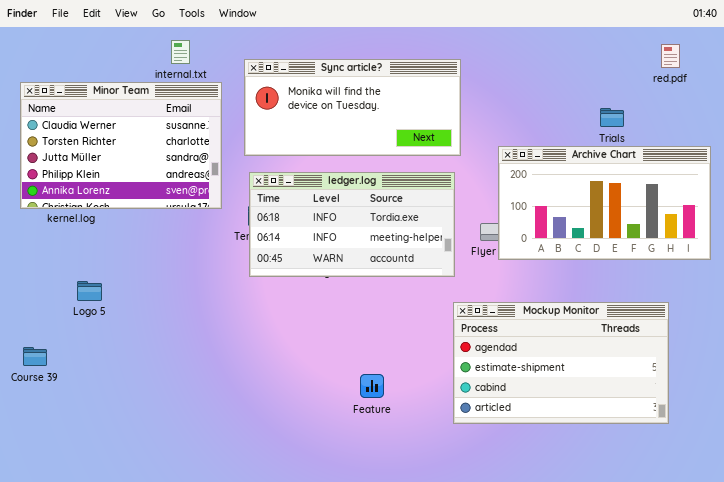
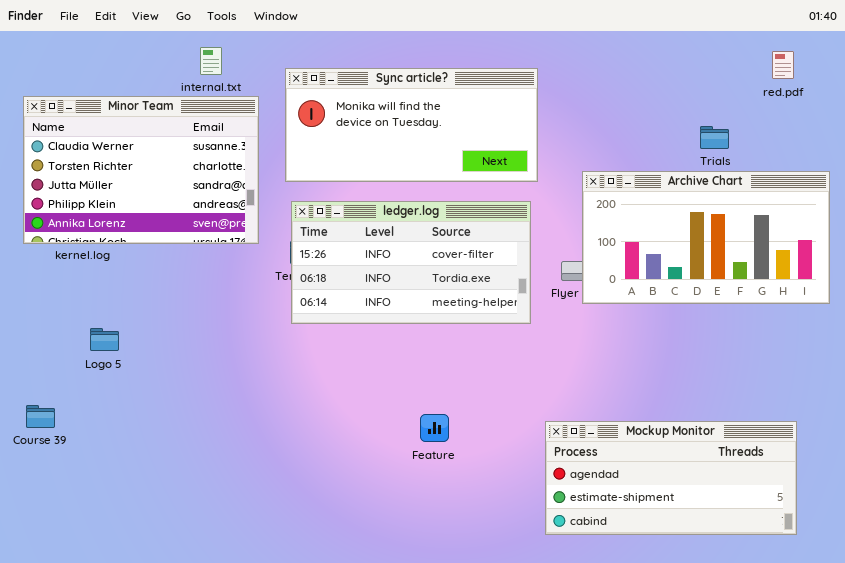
ledger.log: [249,172,455,277] -> [291,201,531,324], scrolled up 1 row
Mockup Monitor: [453,302,669,424] -> [545,421,797,535], moved, resized
Feature: [360,374,384,398] -> [420,414,449,442], moved

